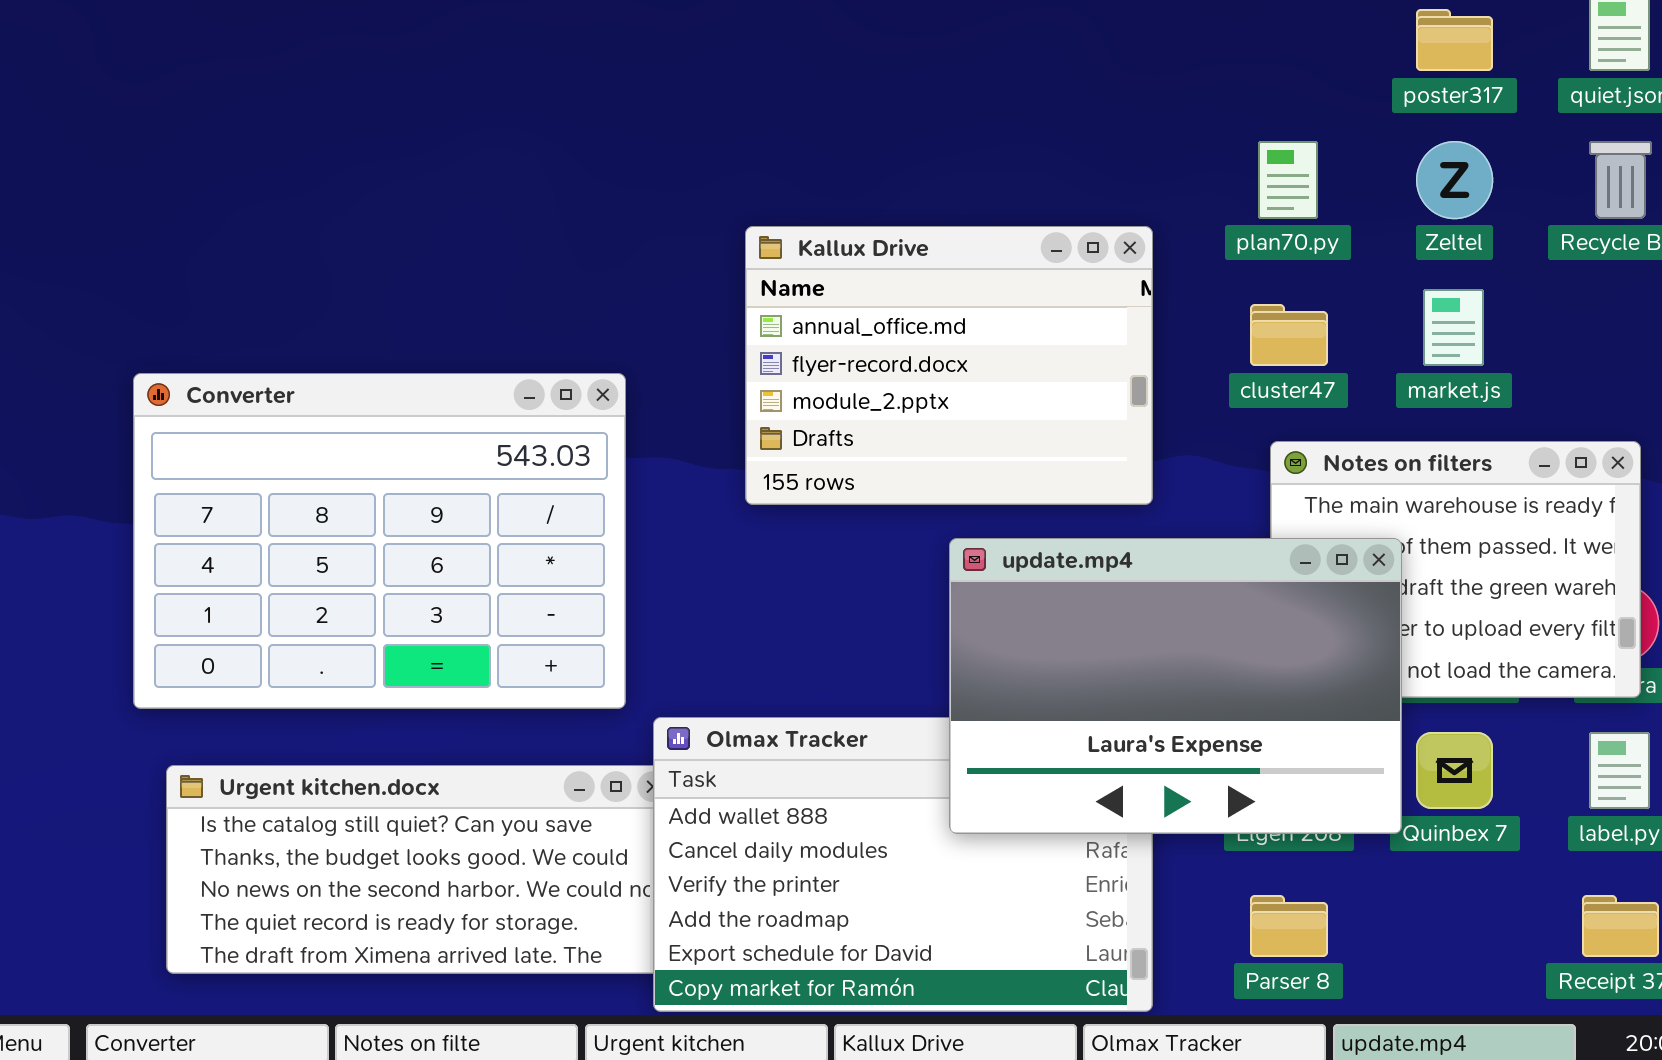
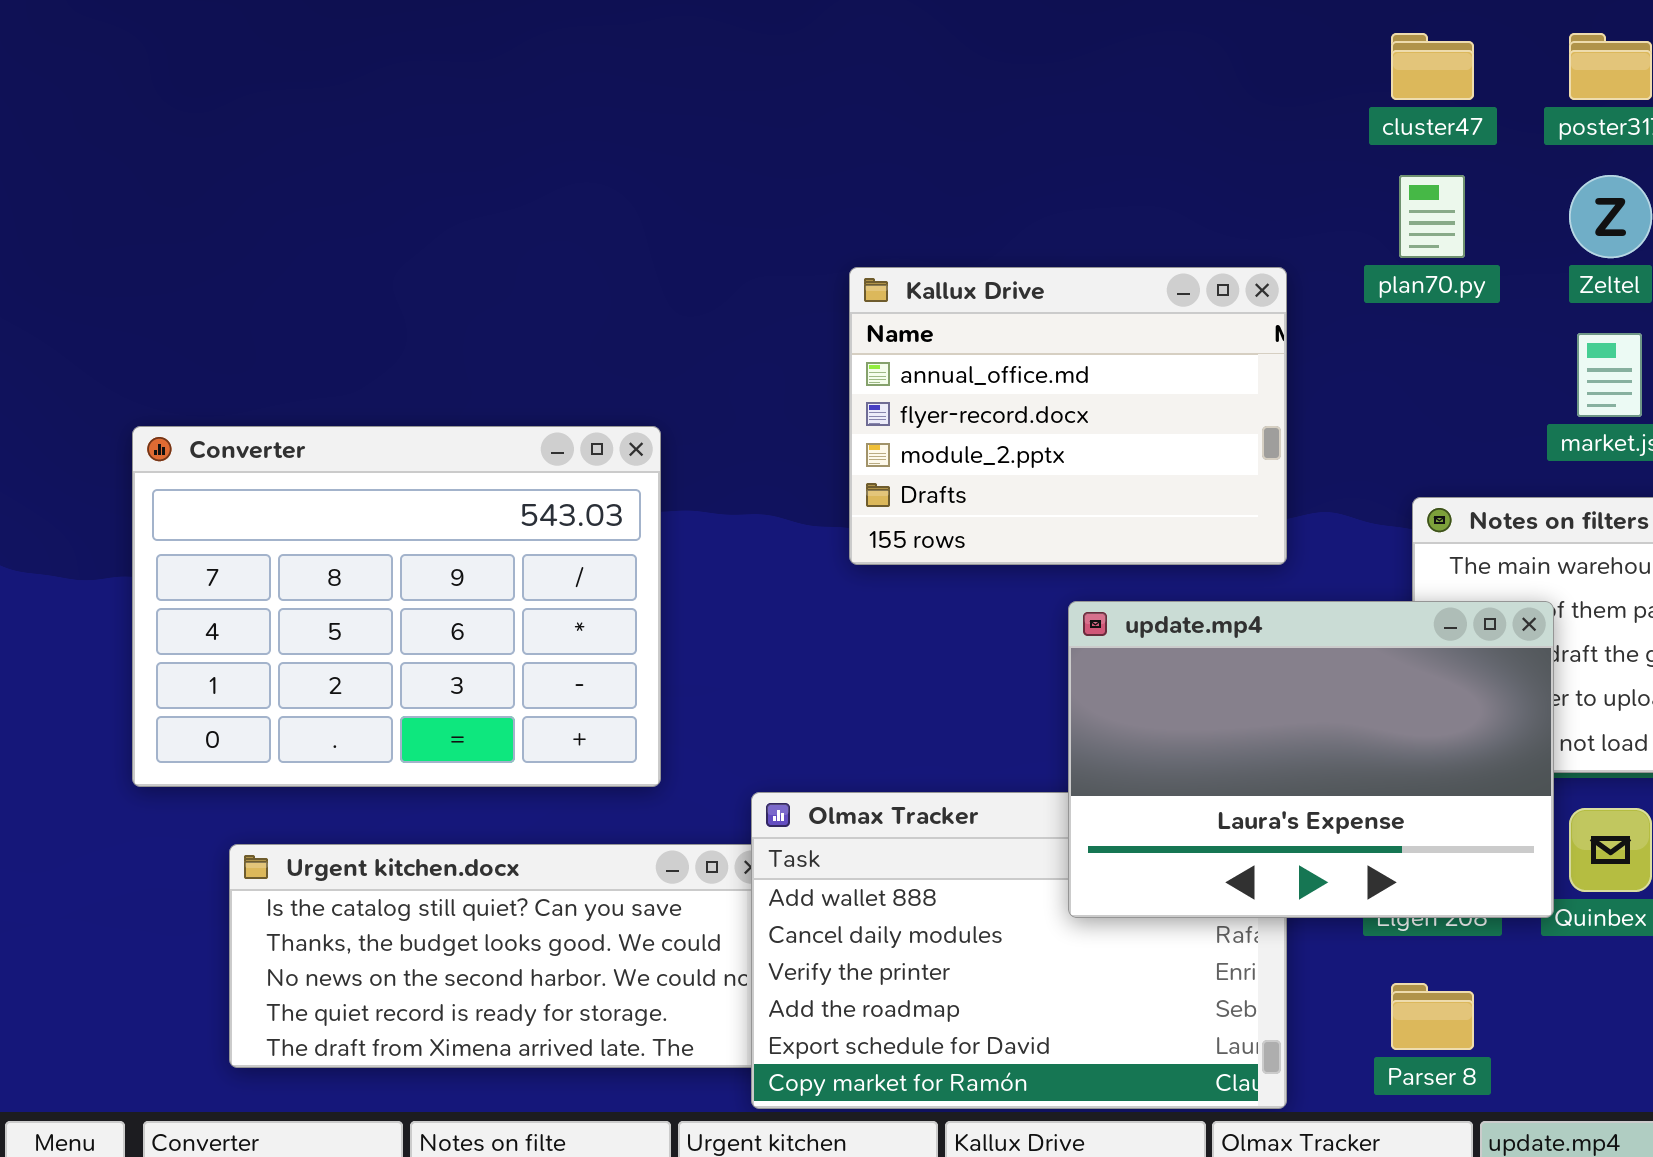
cluster47: [1250,304,1328,366] -> [1391,33,1474,100], moved
Converter: [133,373,626,709] -> [132,426,661,787], moved

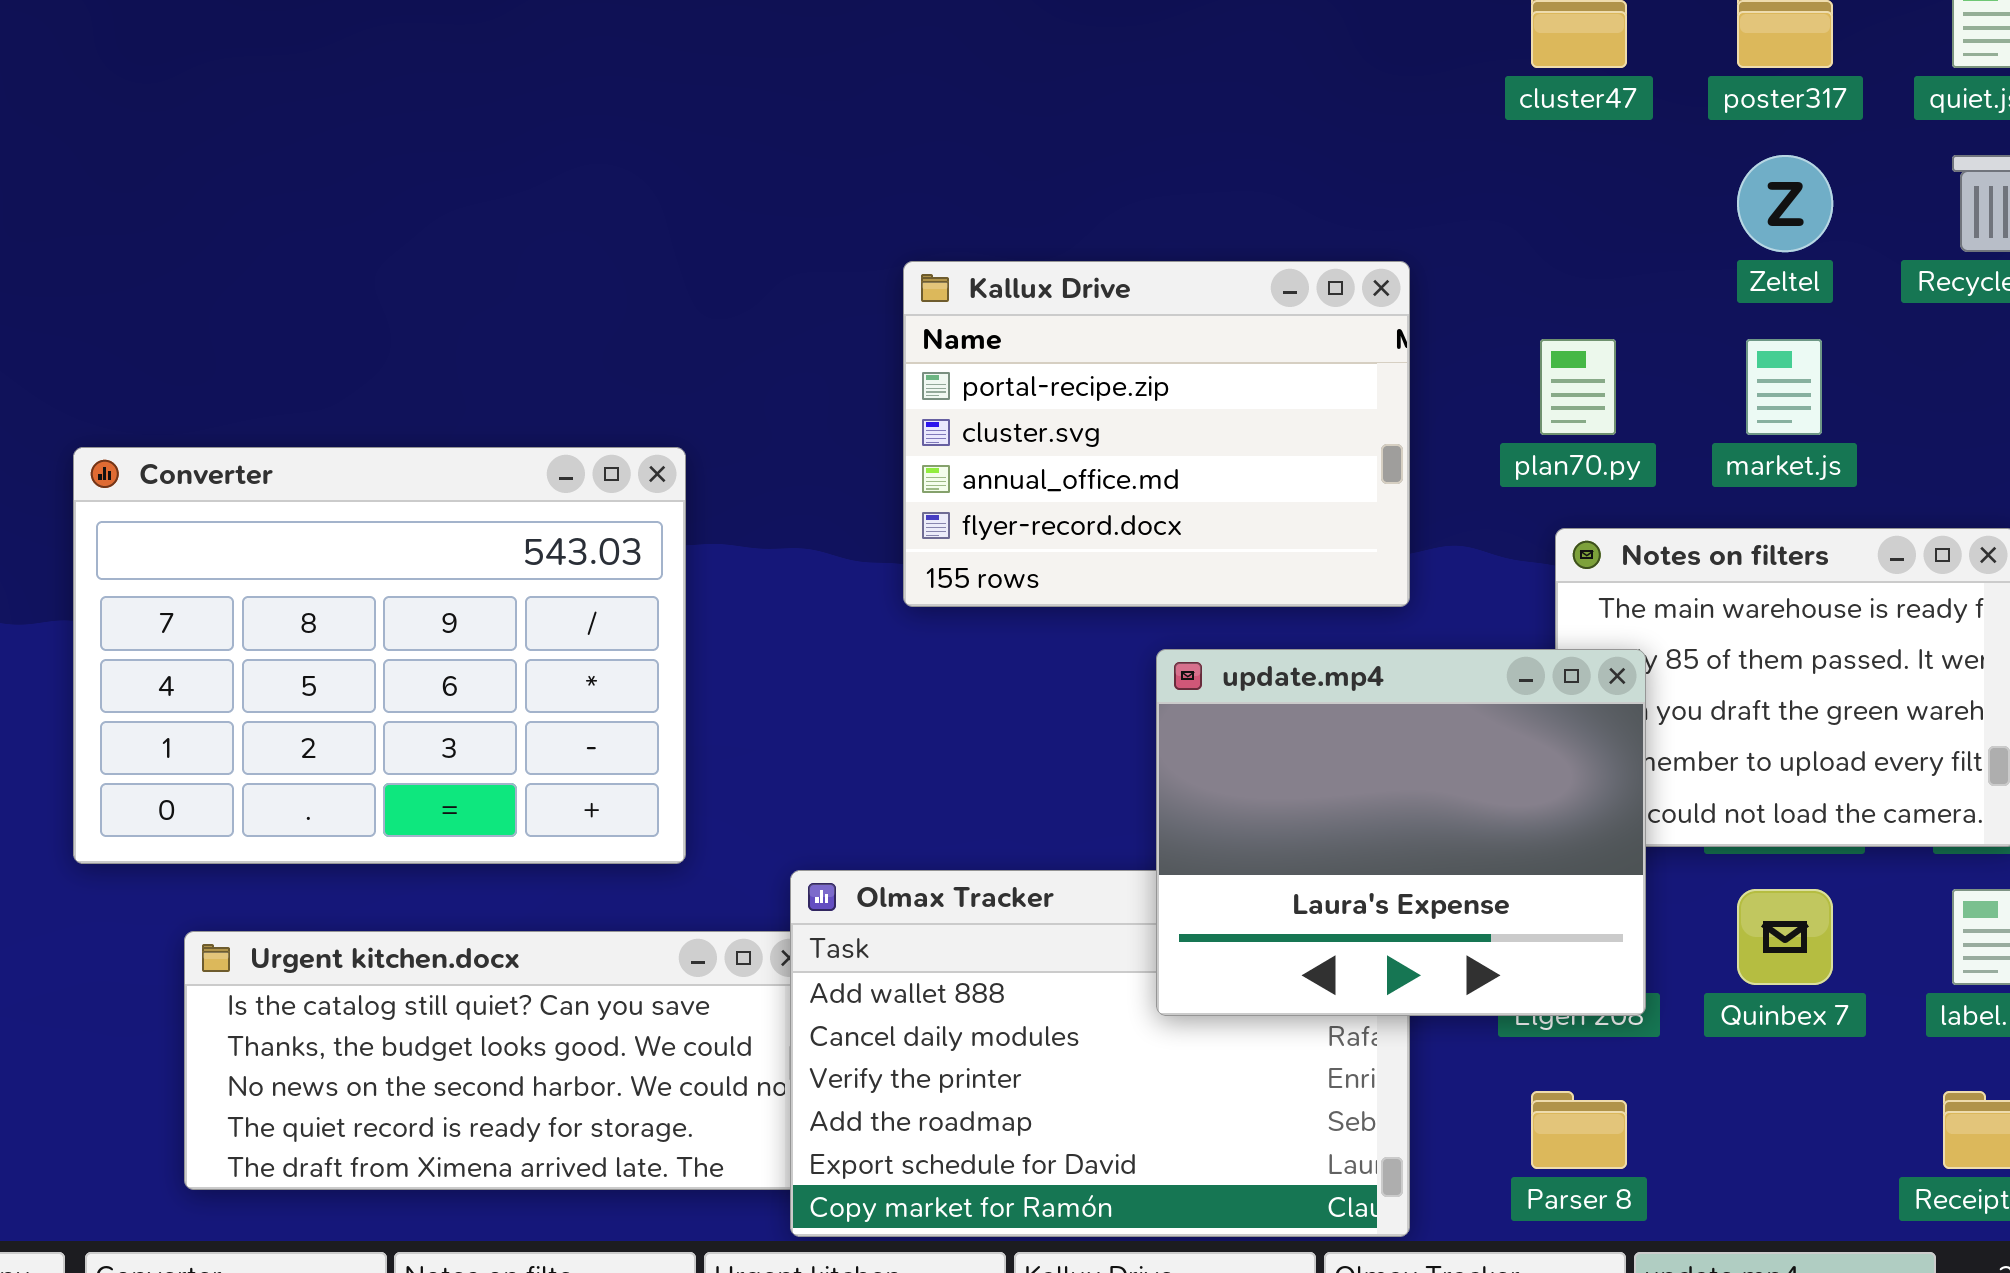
plan70.py: [1399,175,1465,258] -> [1540,339,1616,435], moved
Kallux Drive: [849,267,1287,565] -> [903,261,1410,607], scrolled up 2 rows
update.mp4: [1068,601,1554,918] -> [1156,649,1646,1016], resized

